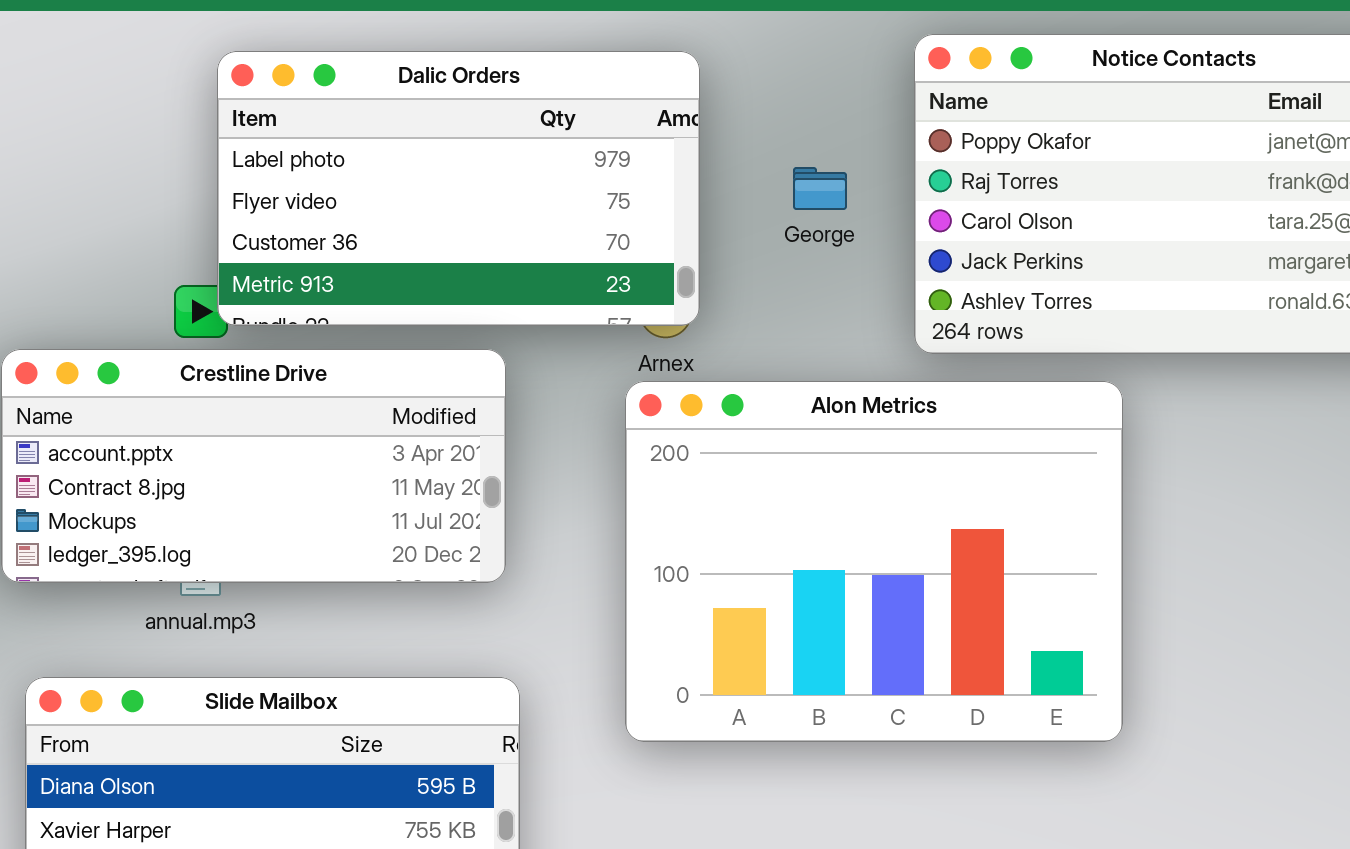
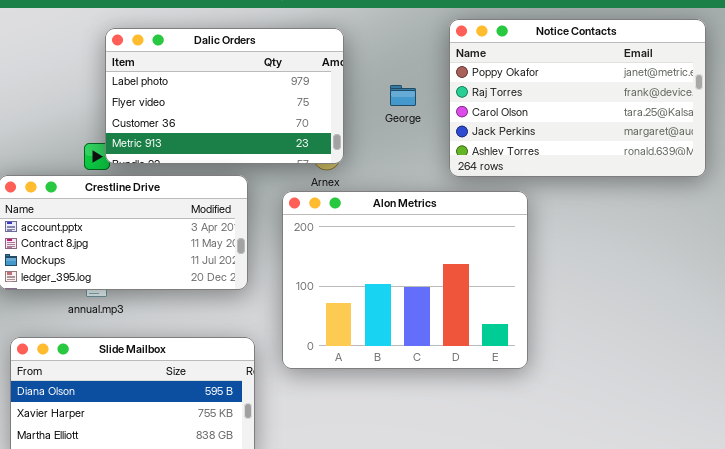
Alon Metrics: [625,381,1123,742] -> [282,191,528,369], moved

